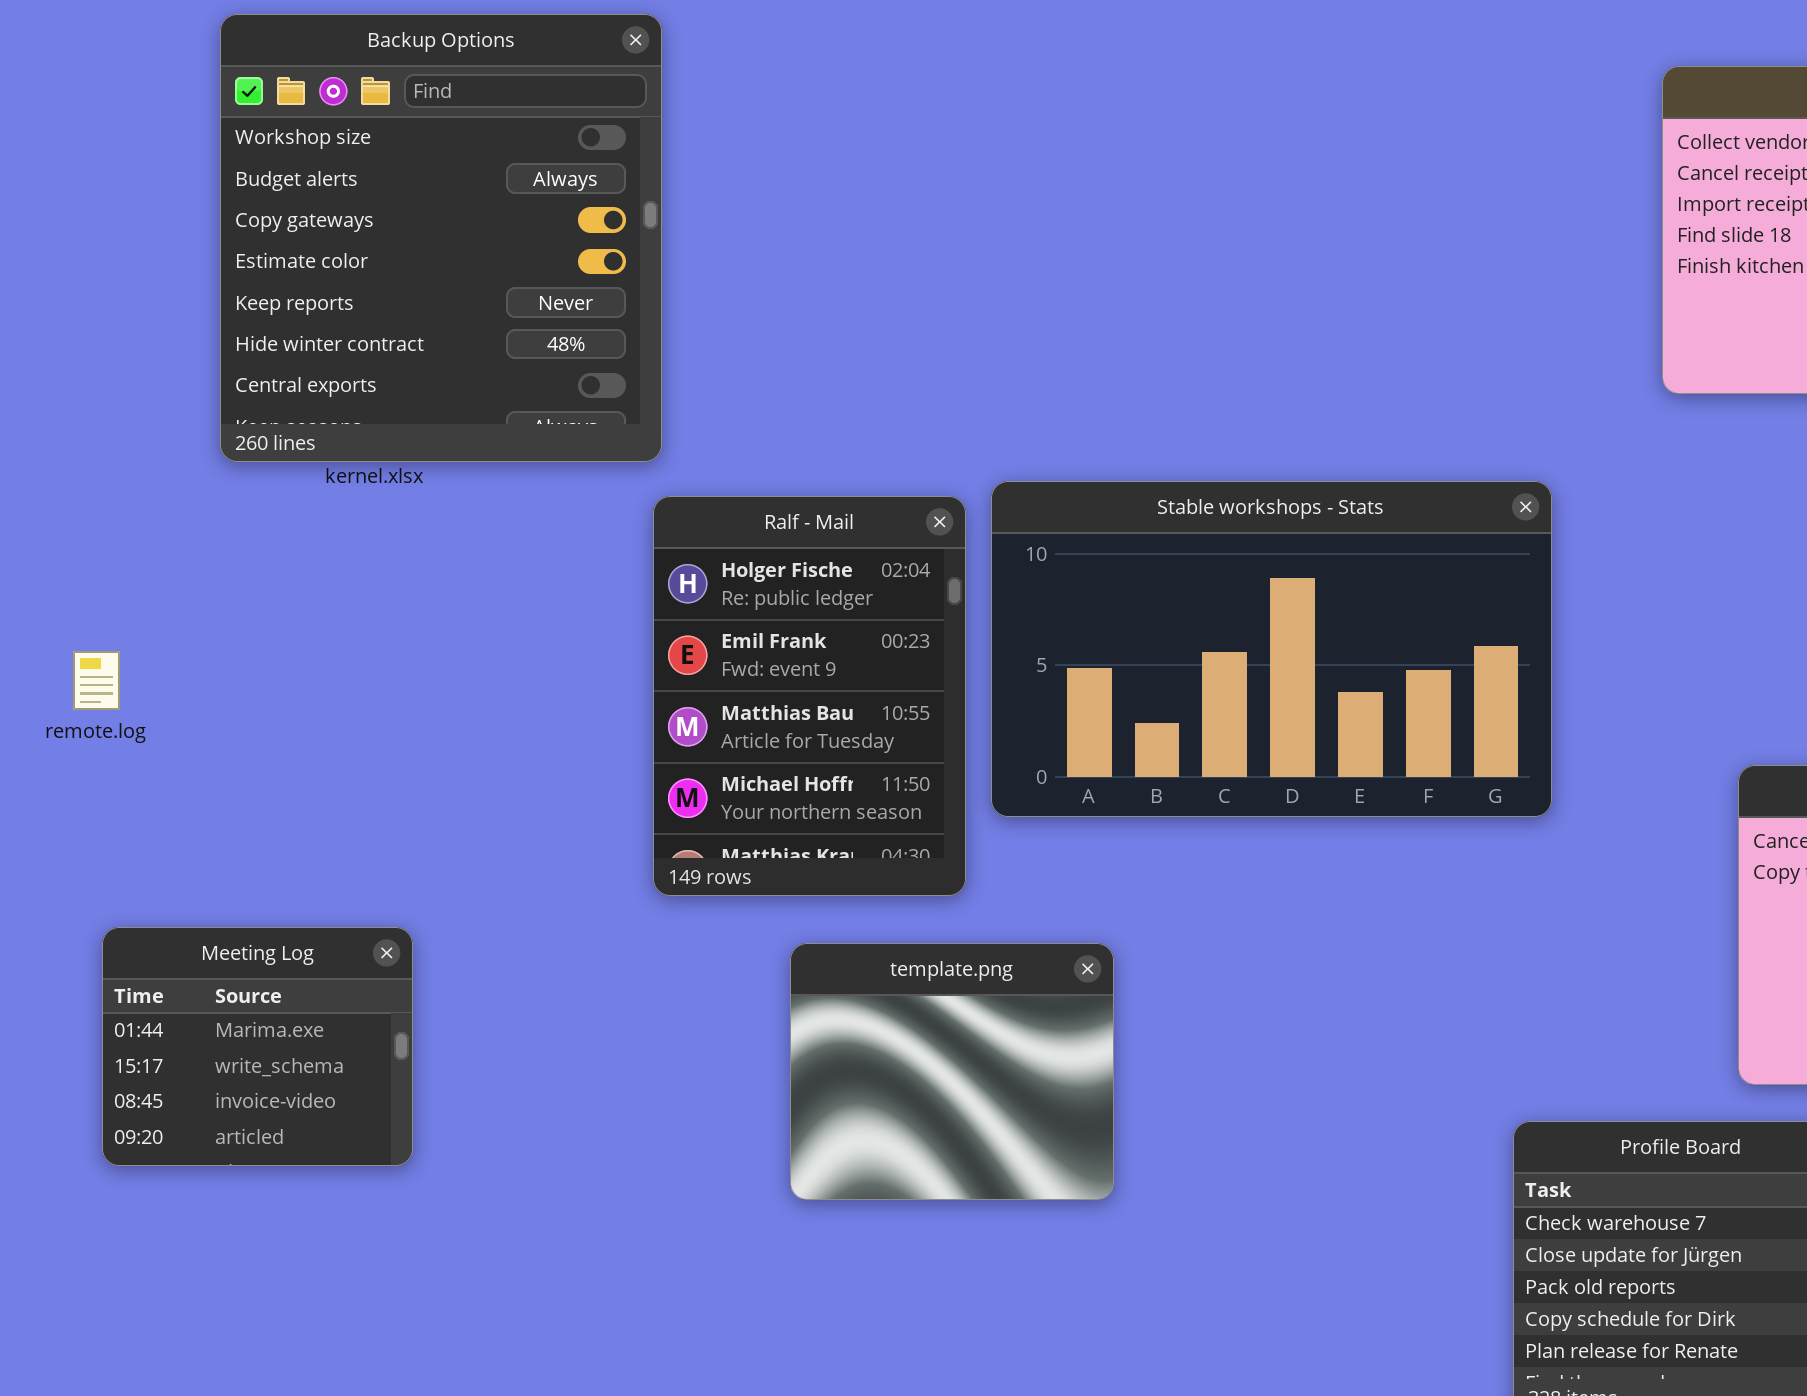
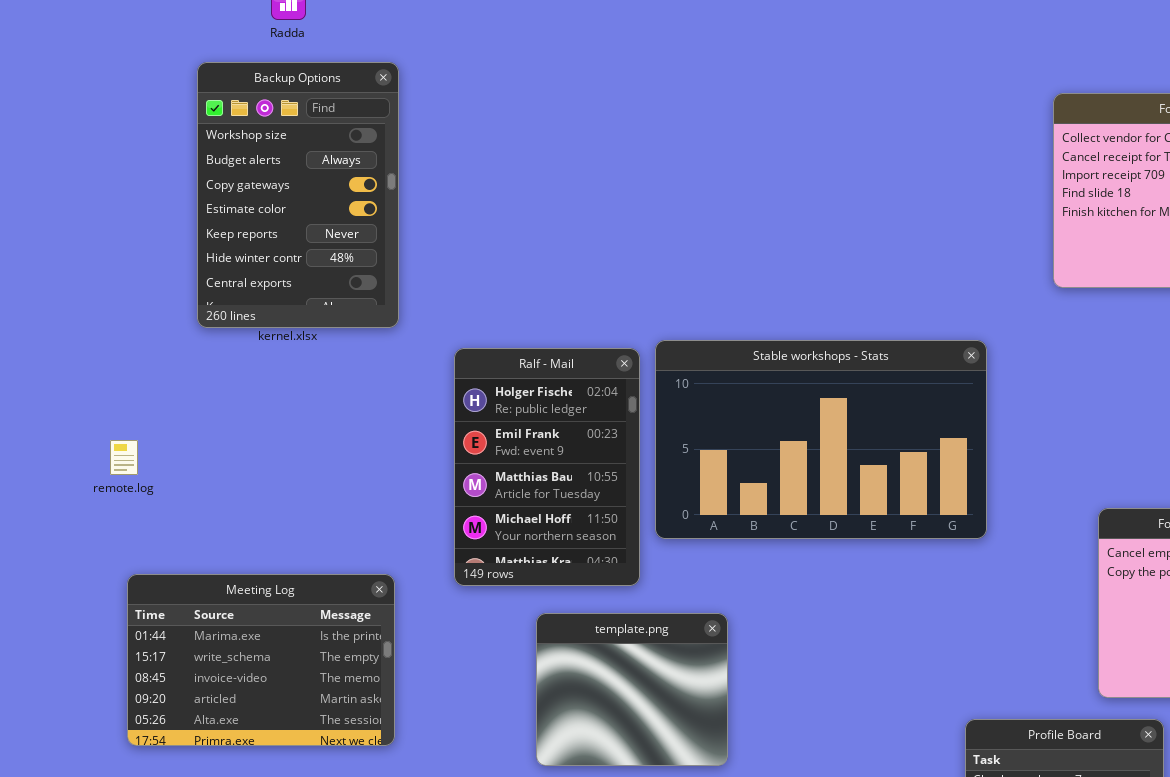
Backup Options: [220,14,662,462] -> [197,62,399,328], resized
Meeting Log: [102,927,413,1166] -> [127,574,395,746], resized

